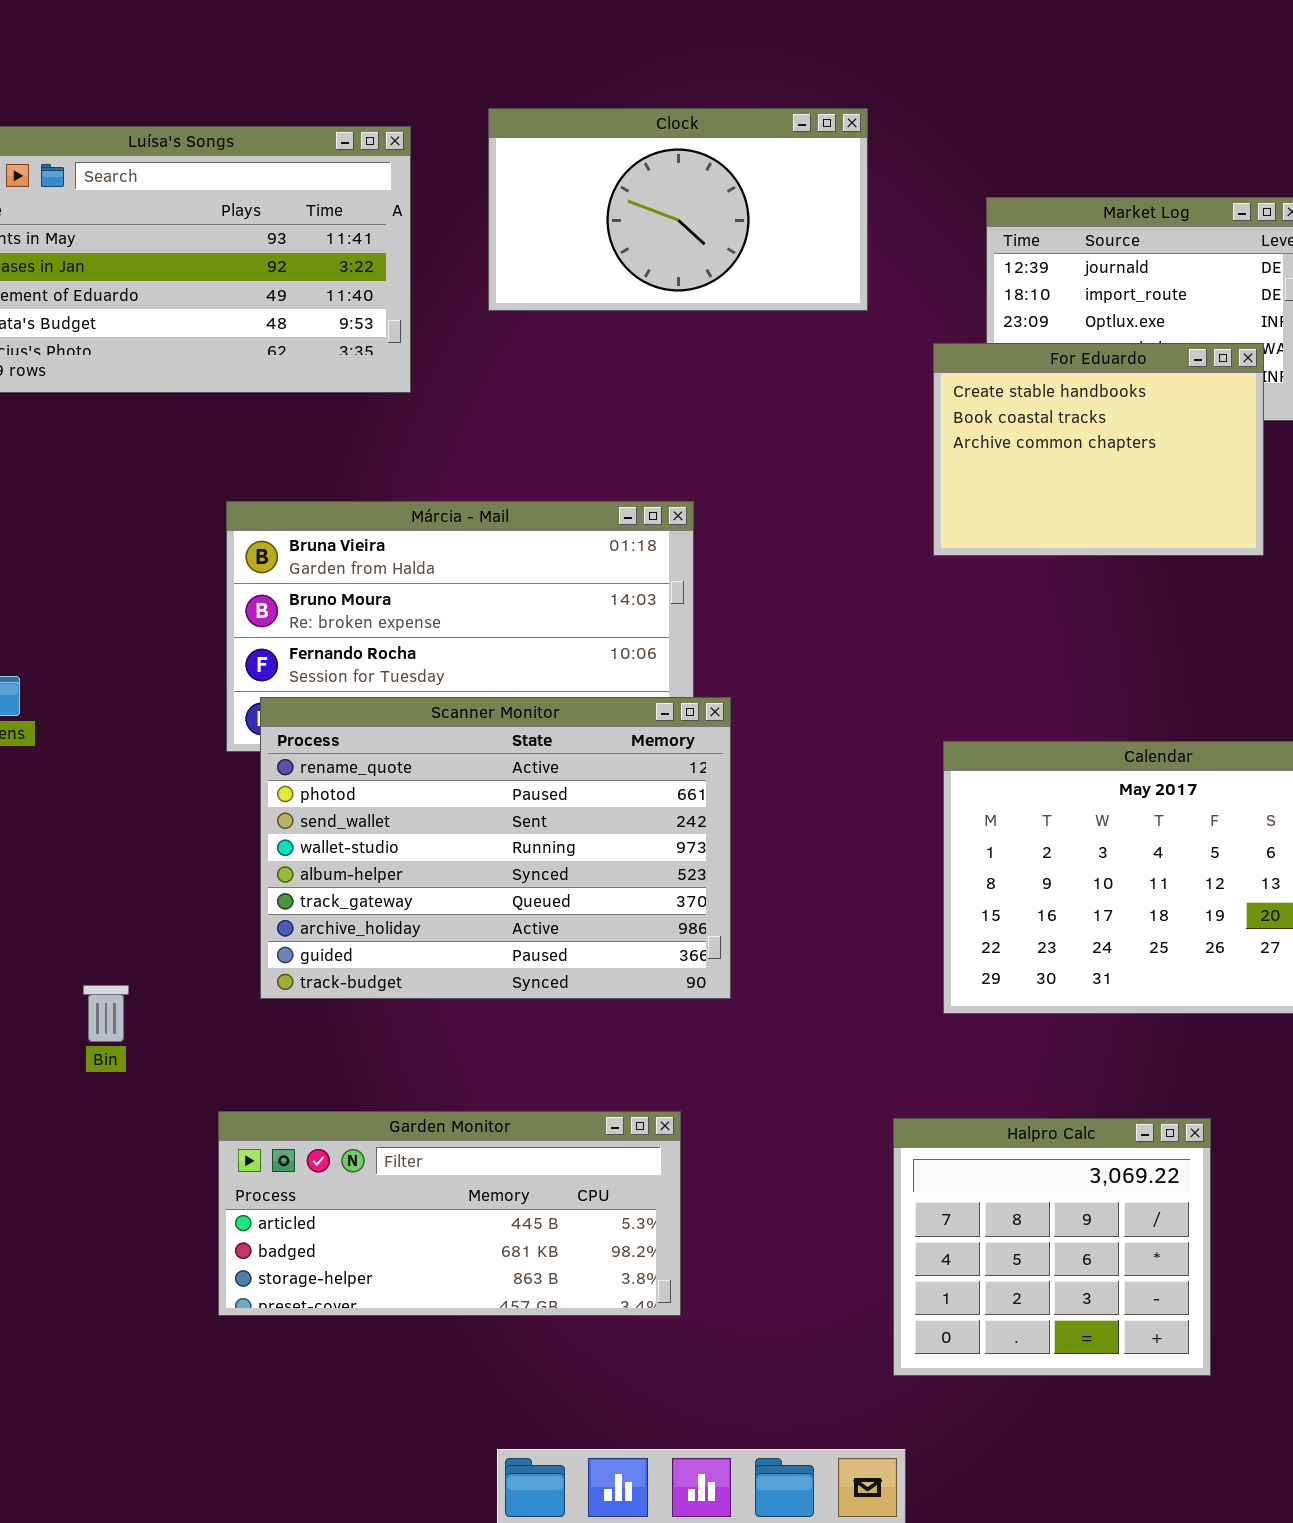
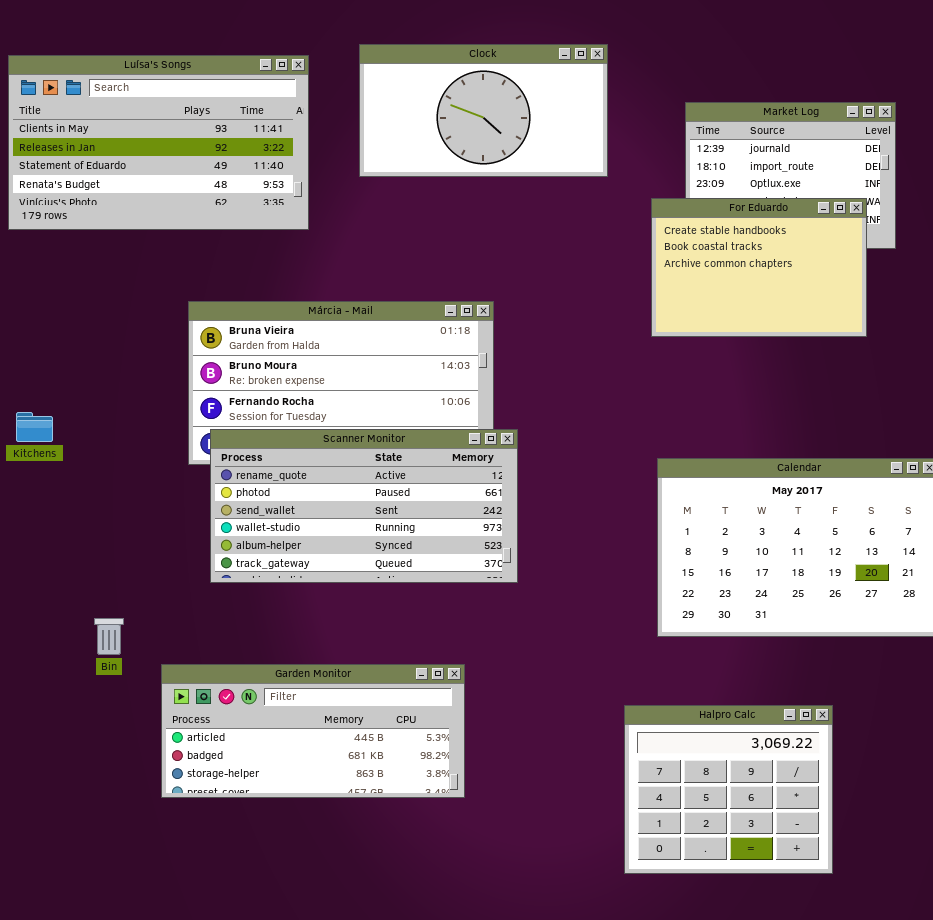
Scanner Monitor: [260,697,731,999] -> [210,429,518,583], resized
Garden Monitor: [218,1111,681,1316] -> [161,664,465,798], moved

